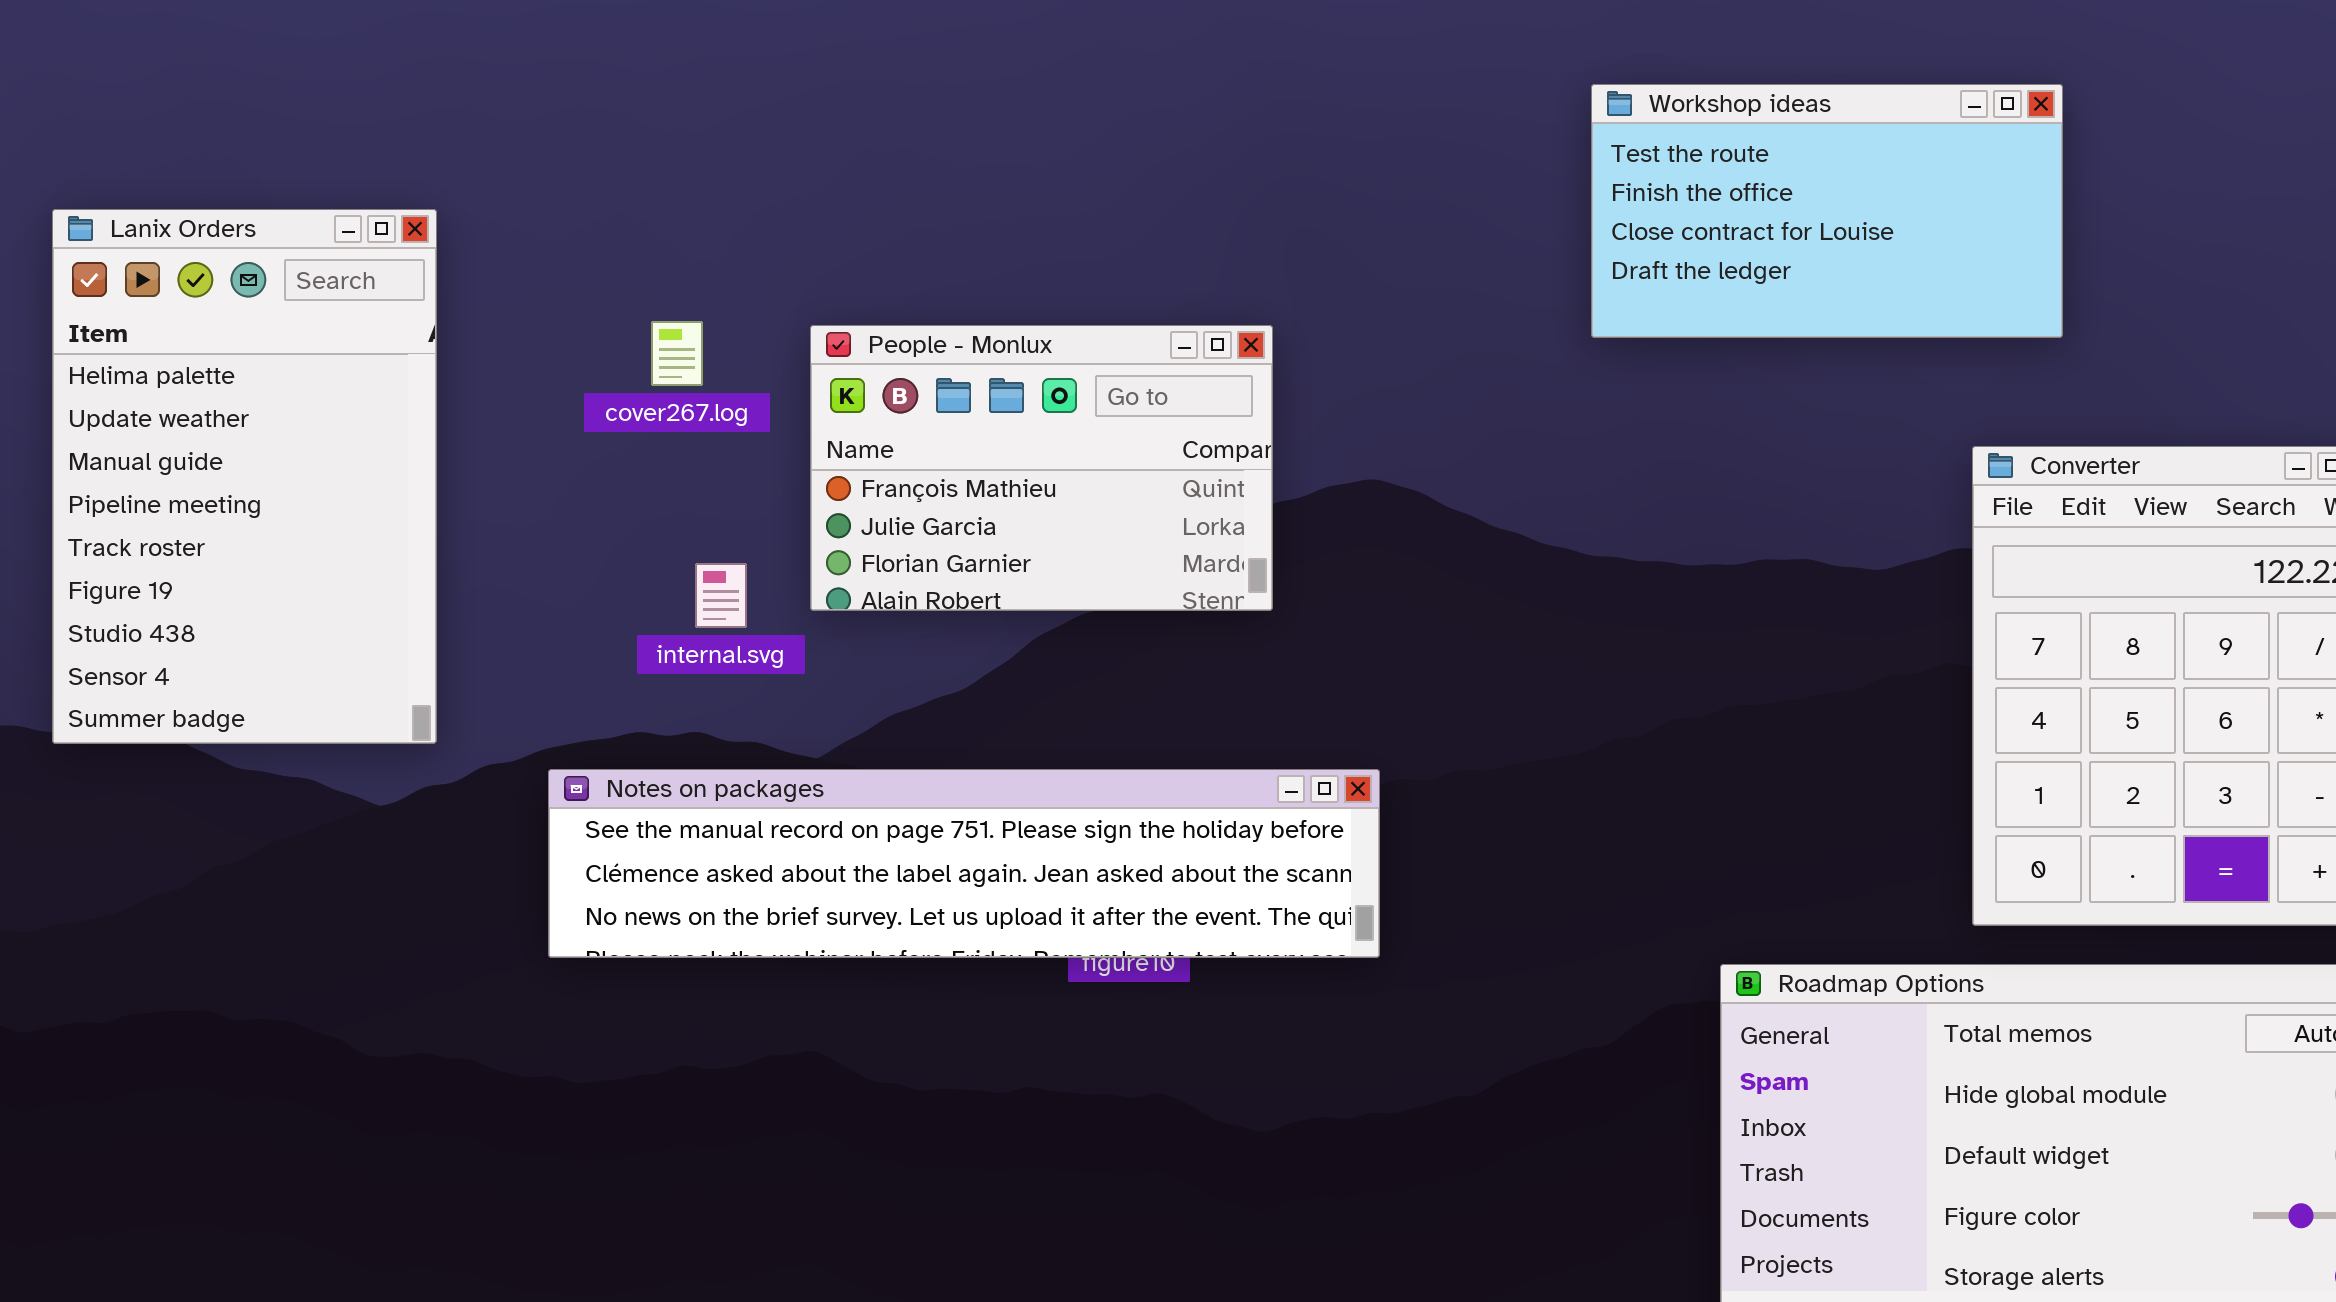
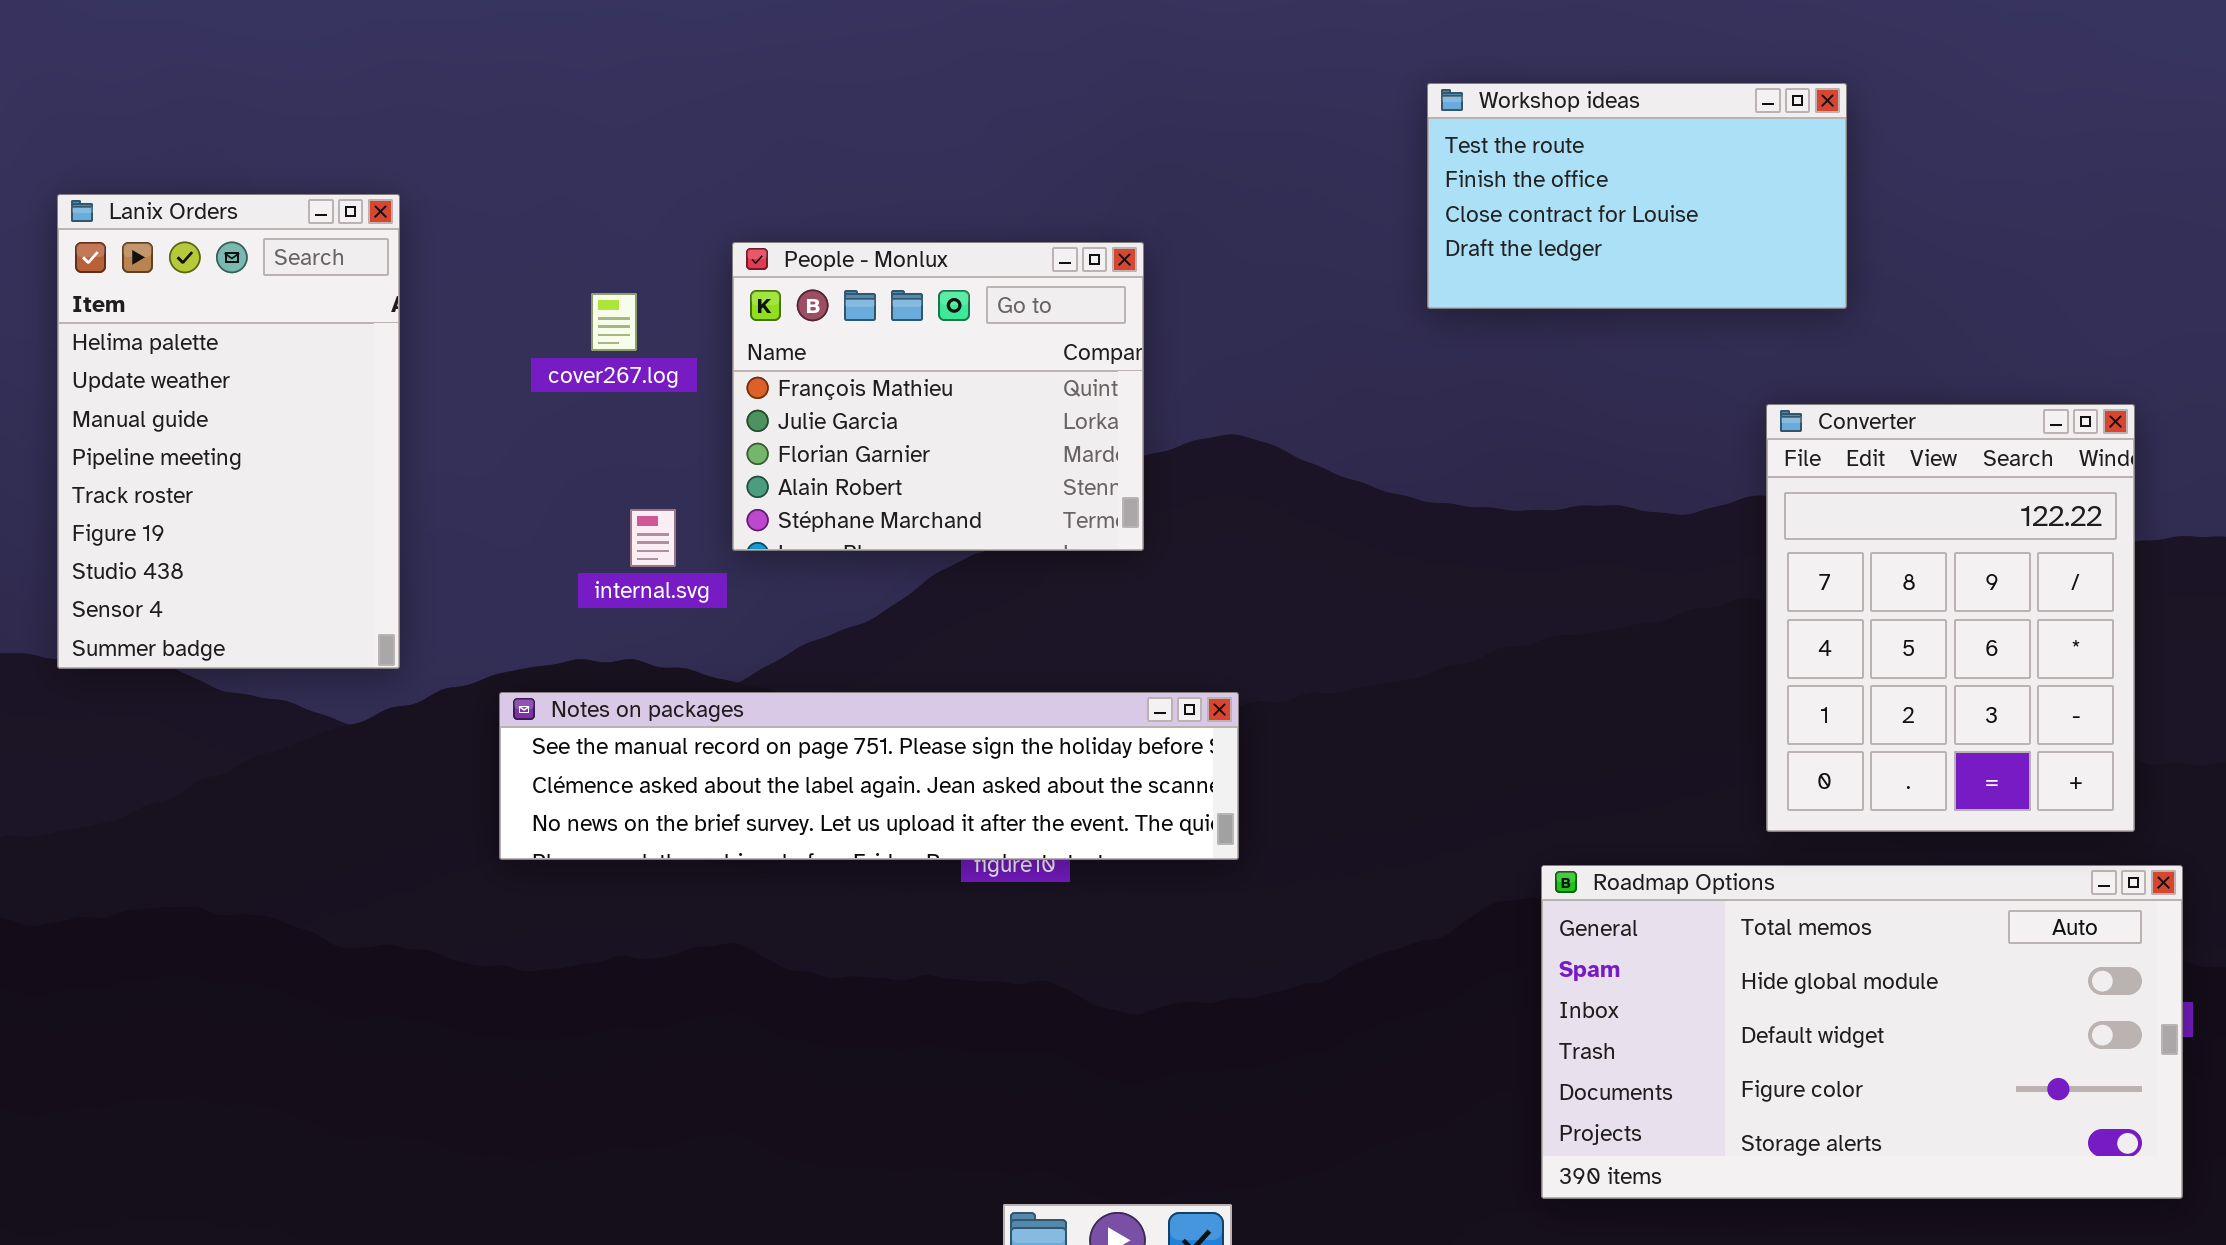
People - Monlux: [810,325,1273,611] -> [732,242,1144,551], resized

